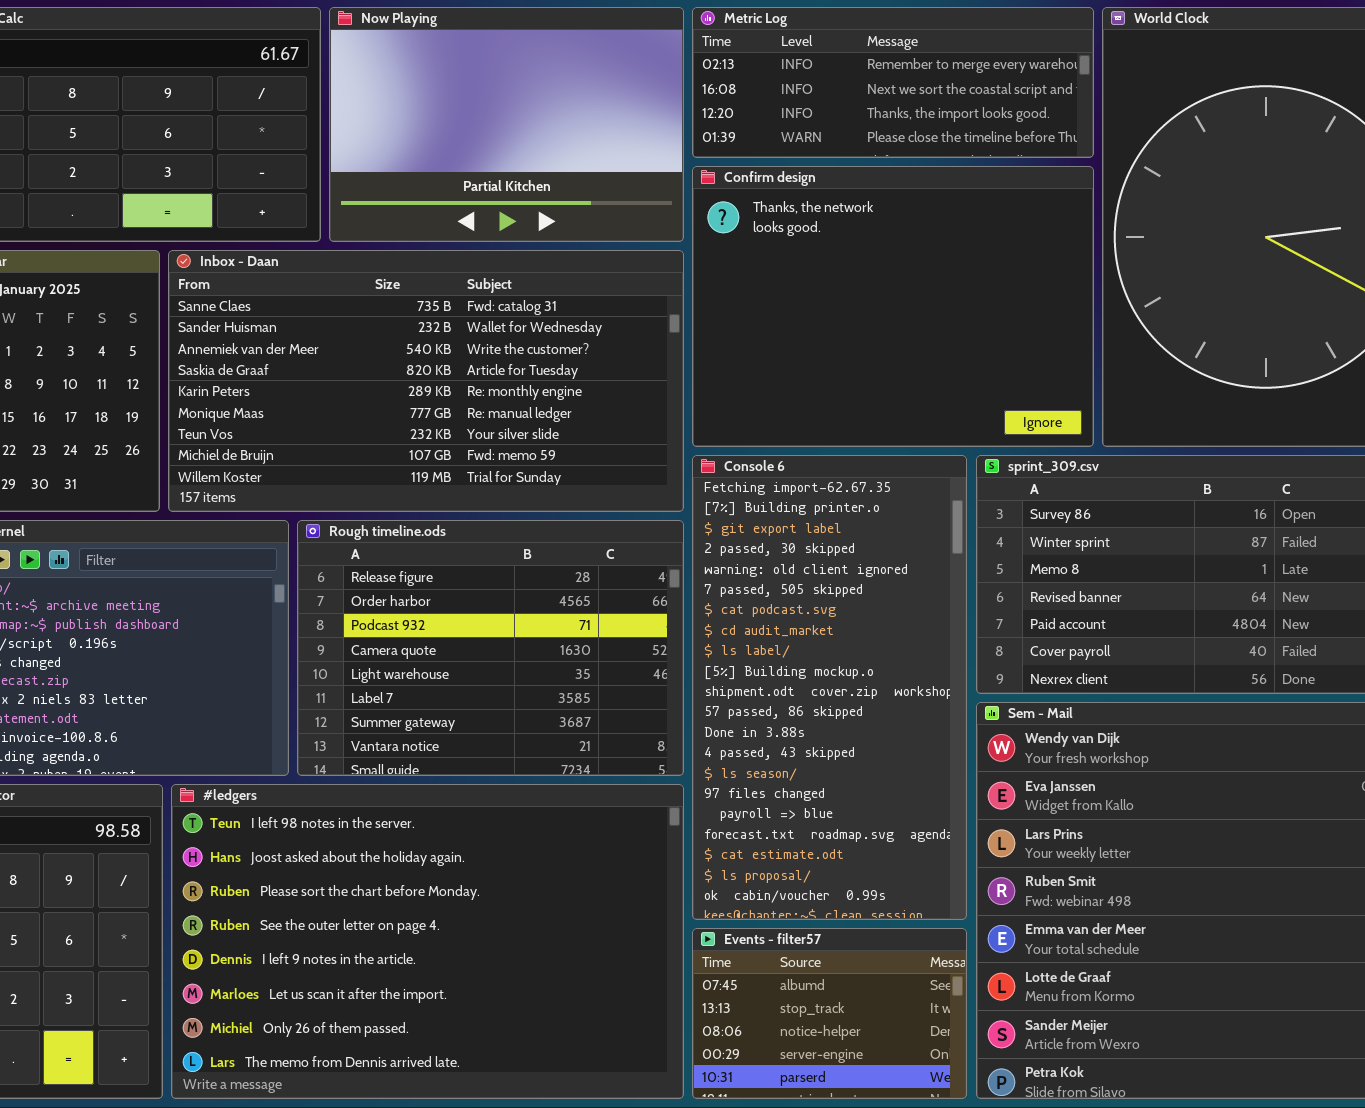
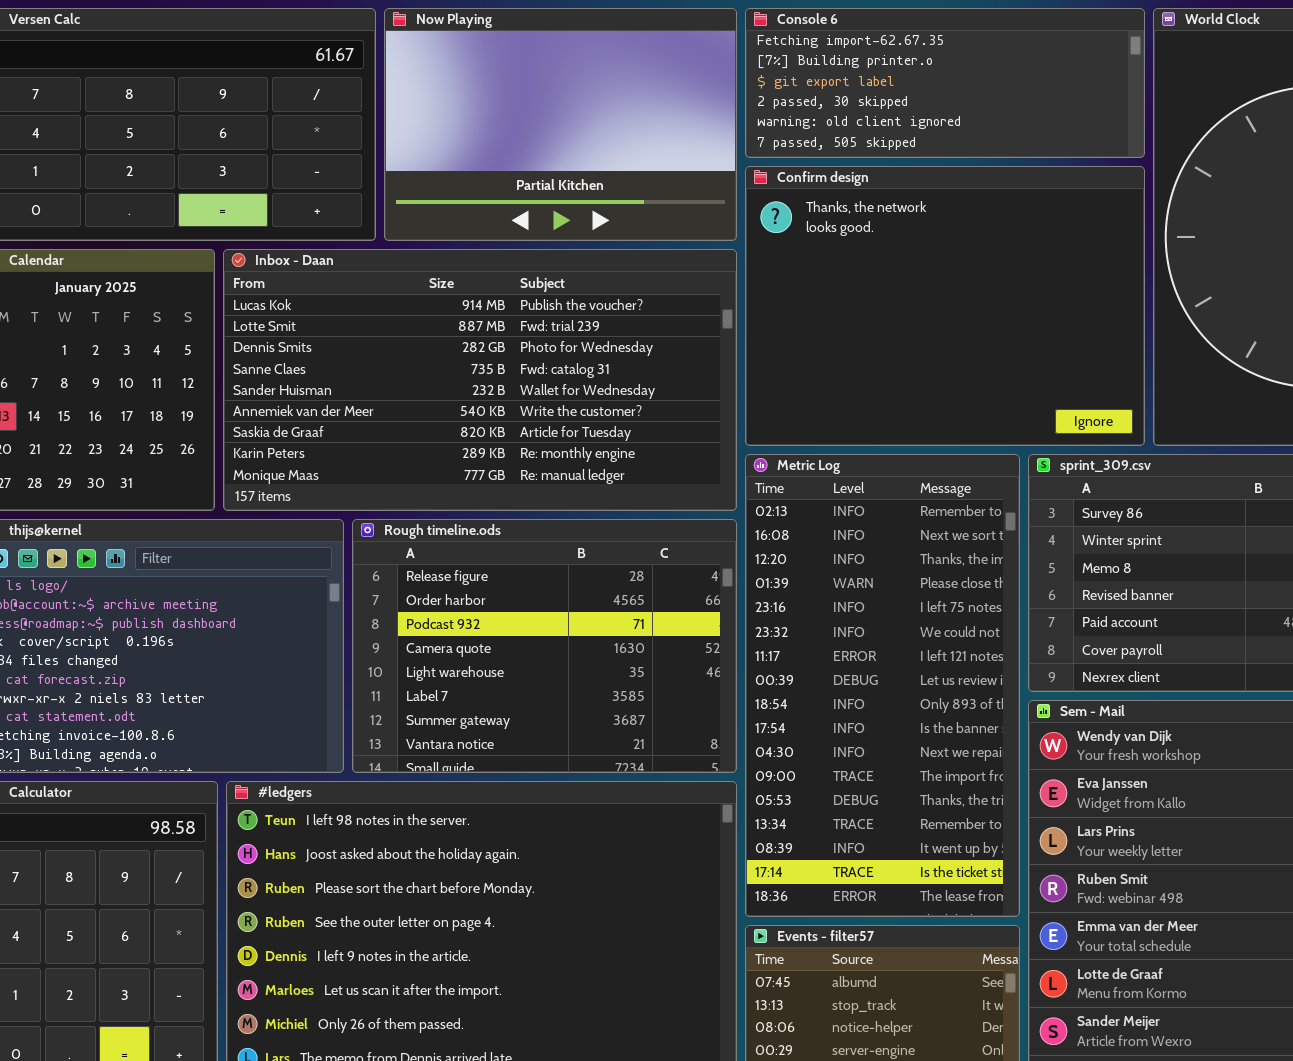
Metric Log: [692,7,1094,158] -> [745,454,1020,917], moved, resized
Inbox - Daan: [168,250,684,512] -> [223,249,737,511], scrolled up 3 rows
Console 6: [692,455,967,920] -> [745,8,1145,158], moved, resized

